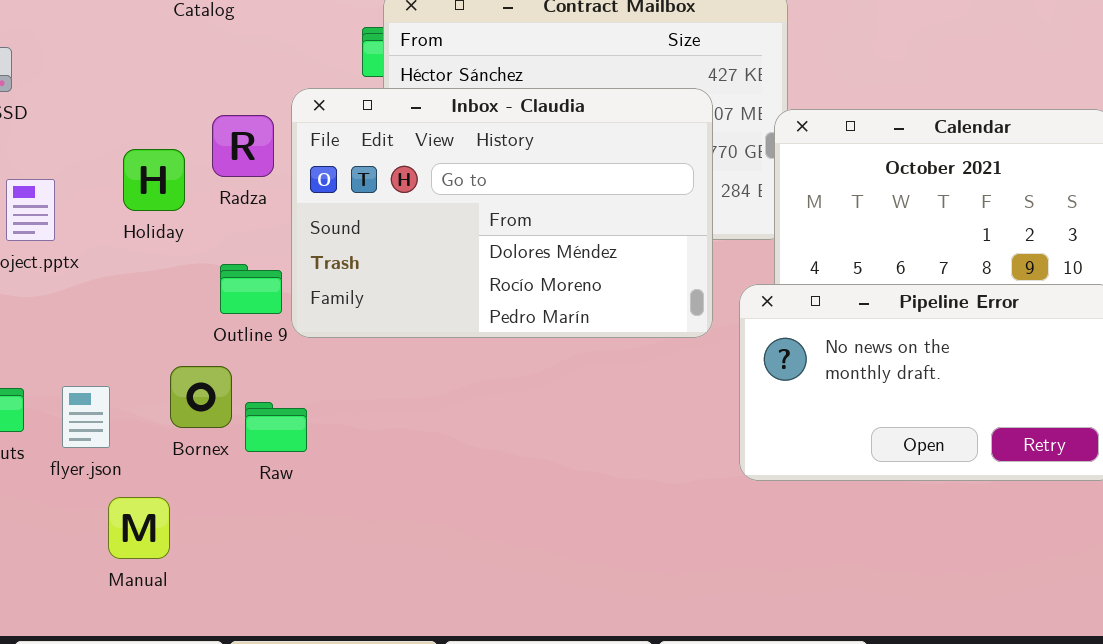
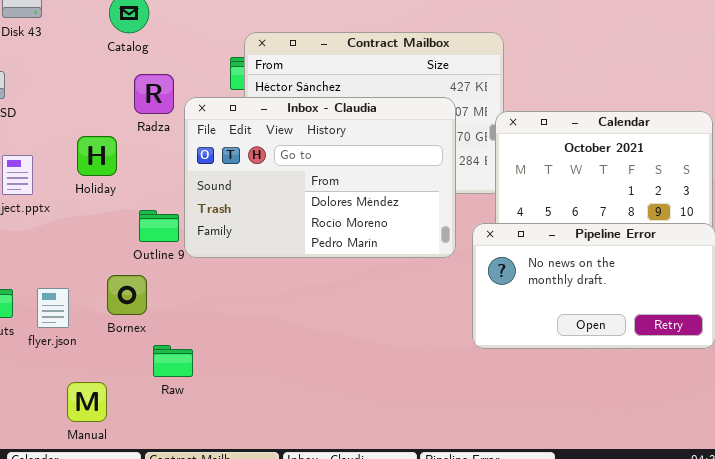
Radza: [212,115,274,177] -> [134,74,174,114], moved
Raw: [245,402,307,452] -> [153,345,193,377], moved
Manual: [108,497,170,559] -> [67,382,107,422], moved

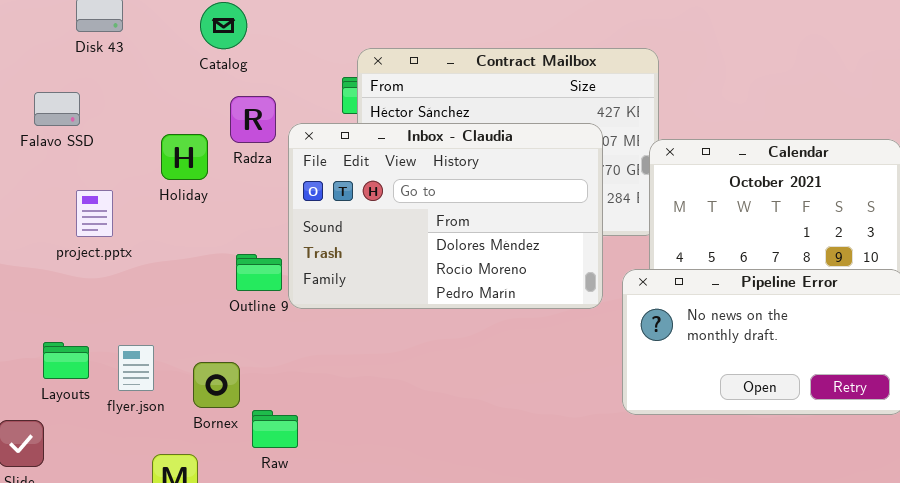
Holiday: [77,136,117,176] -> [161,134,208,180], moved
Bornex: [107,275,147,315] -> [193,362,240,408], moved

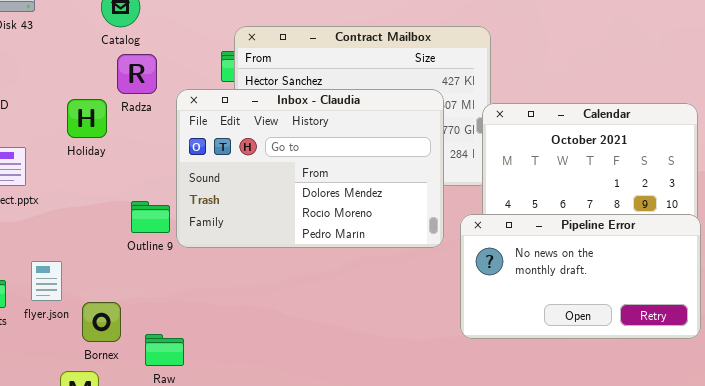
Radza: [230,96,276,143] -> [117,54,157,94], moved
flyer.json: [118,345,154,391] -> [31,261,62,301], moved
Bornex: [193,362,240,408] -> [82,302,121,342], moved

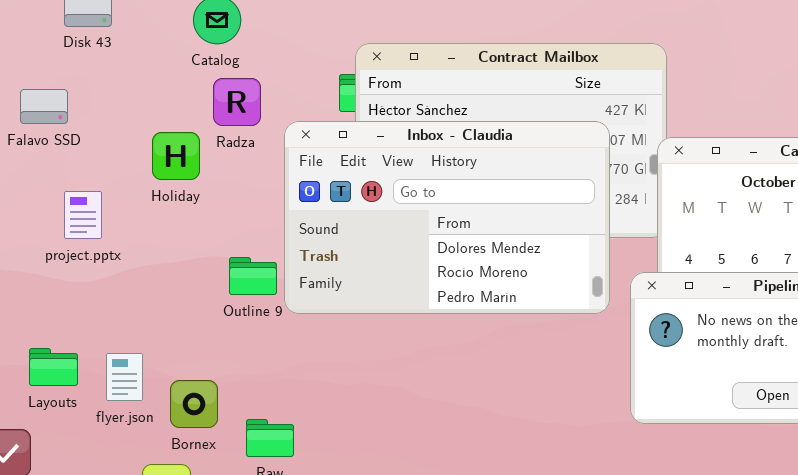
flyer.json: [31,261,62,301] -> [106,353,143,401], moved

